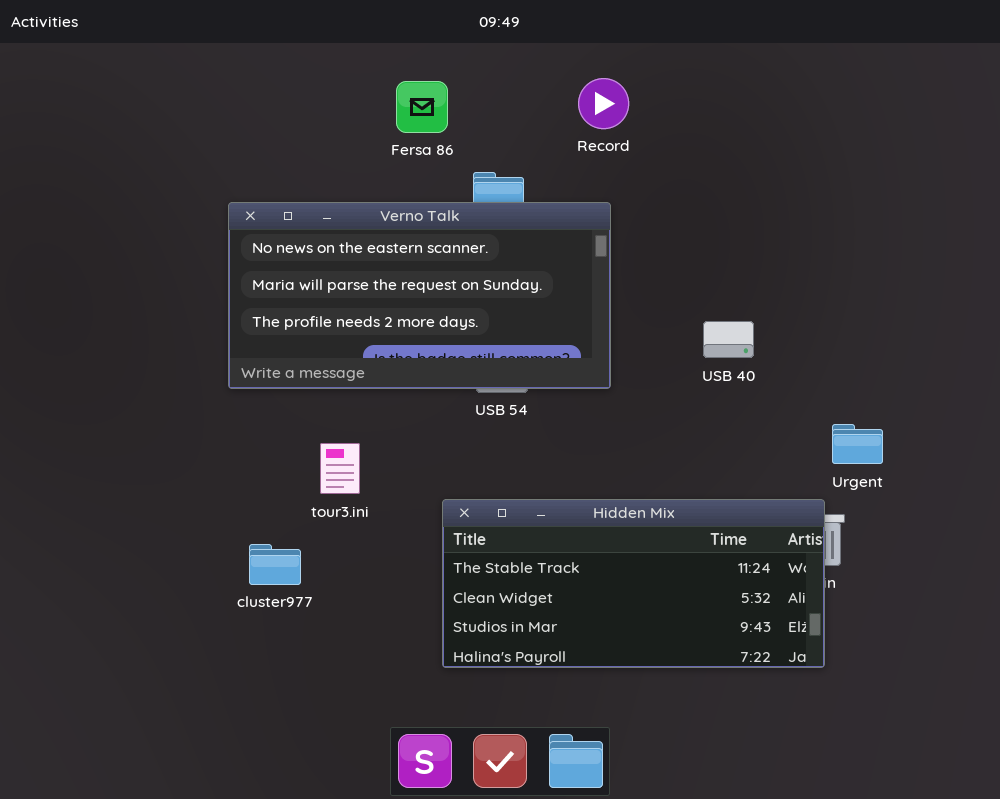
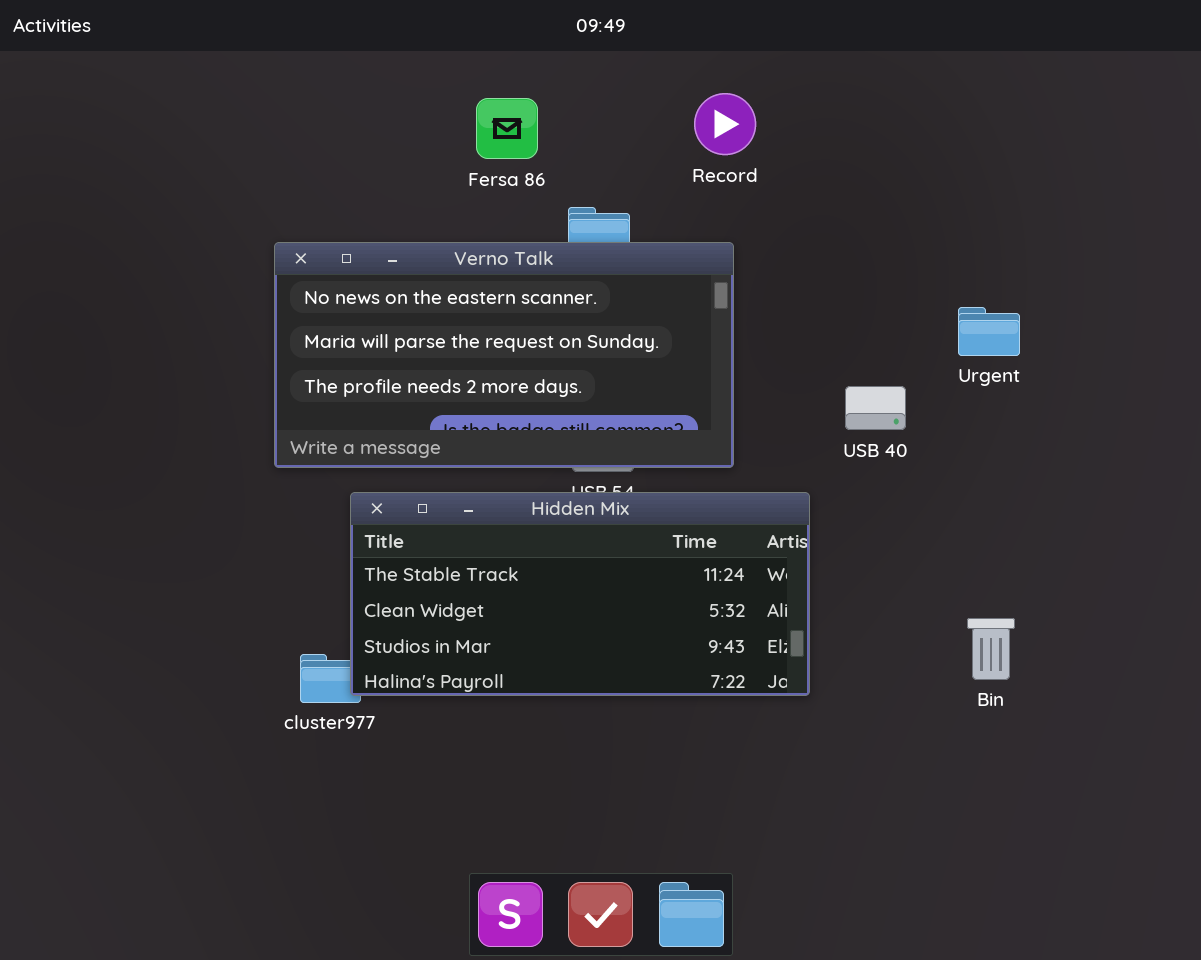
Urgent: [832,424,883,464] -> [958,307,1020,356], moved
Hidden Mix: [442,499,825,668] -> [350,492,810,696], moved

